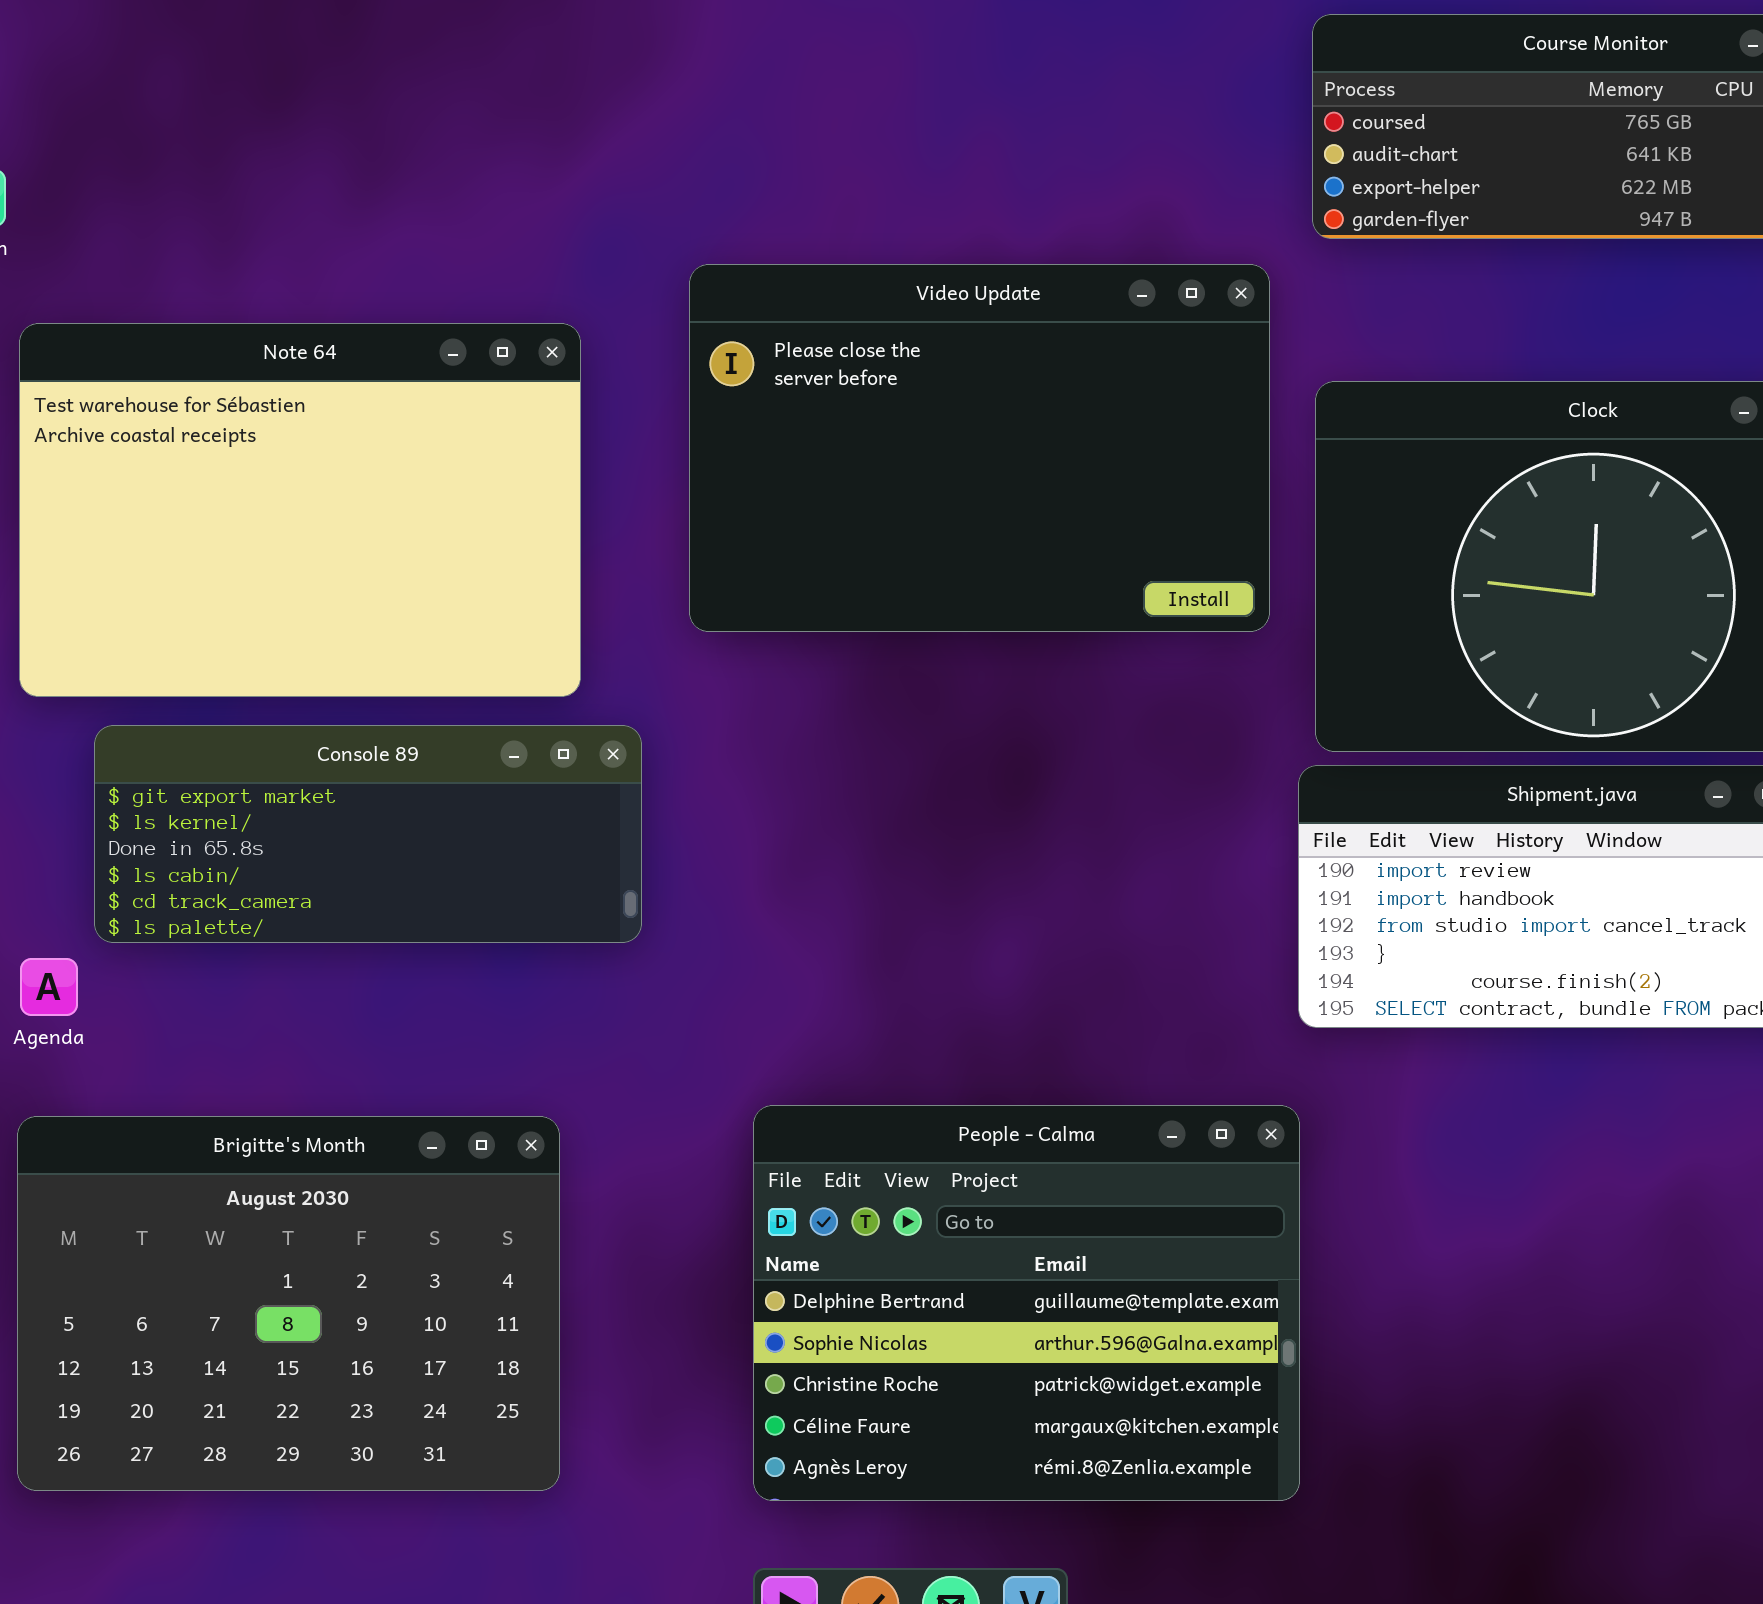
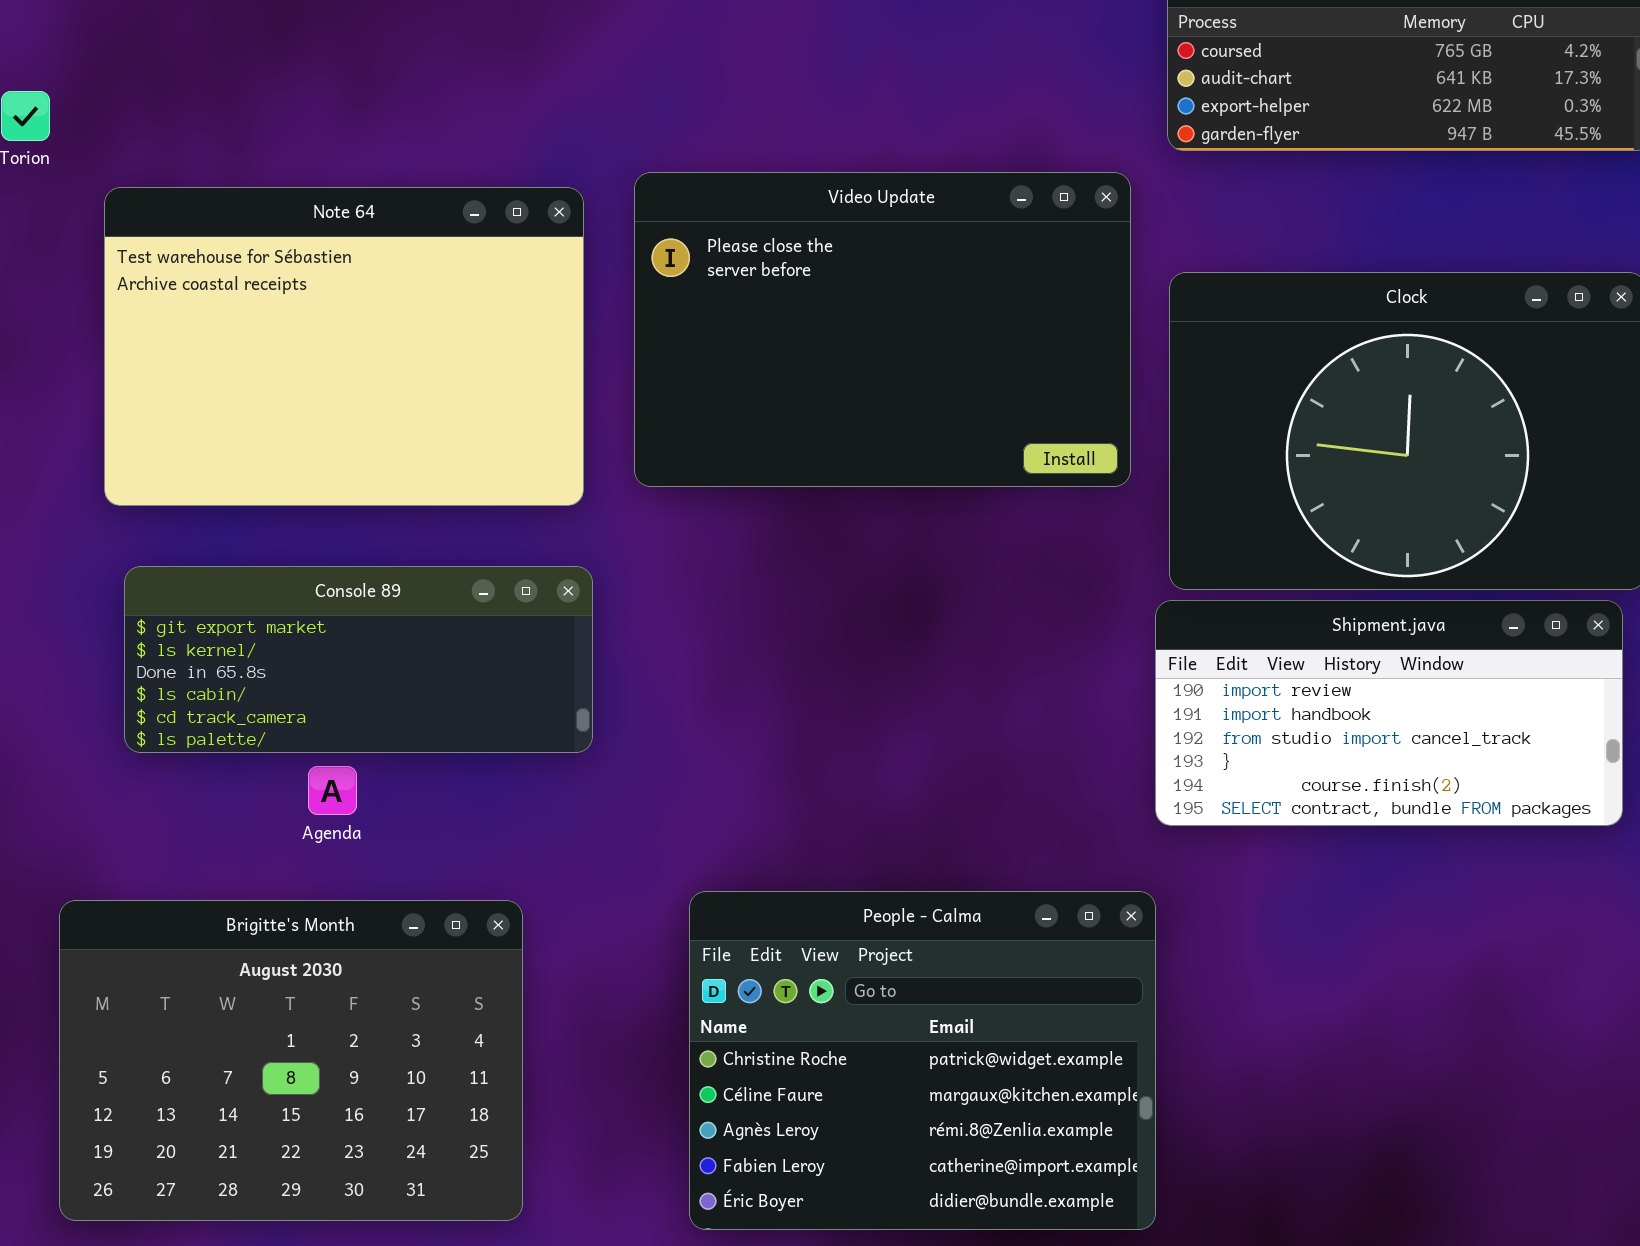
Note 64: [19,323,581,697] -> [104,187,584,506], moved
Agenda: [20,958,78,1016] -> [308,766,357,815], moved
People - Calma: [753,1105,1300,1501] -> [689,891,1156,1230], scrolled down 2 rows

